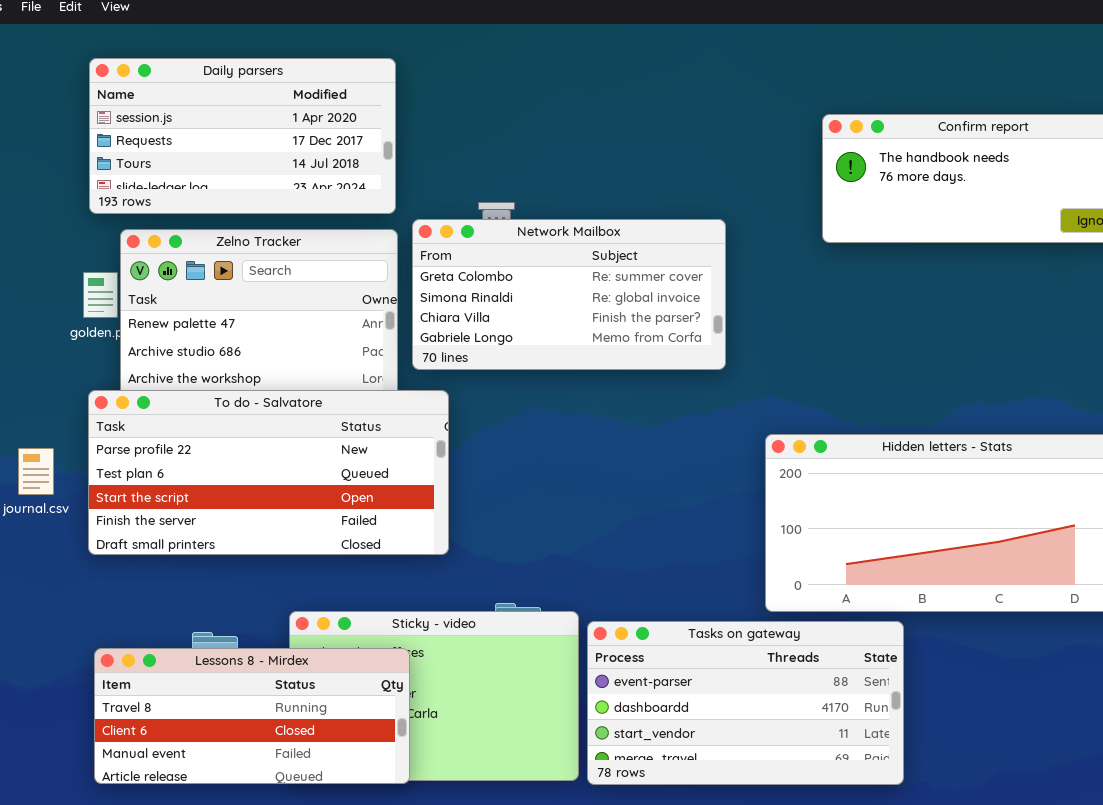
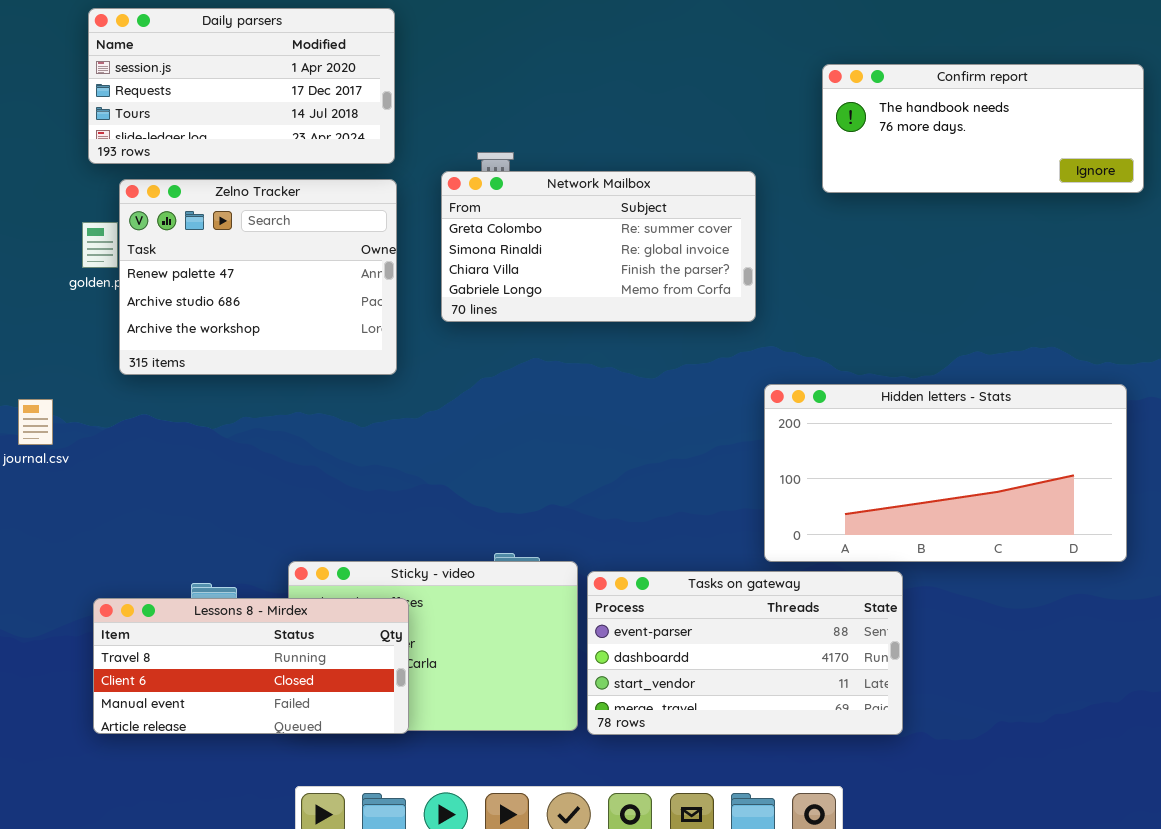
Network Mailbox: [412,219,726,370] -> [441,171,756,322], moved
To do - Salvatore: [88,390,449,555] -> none, closed

